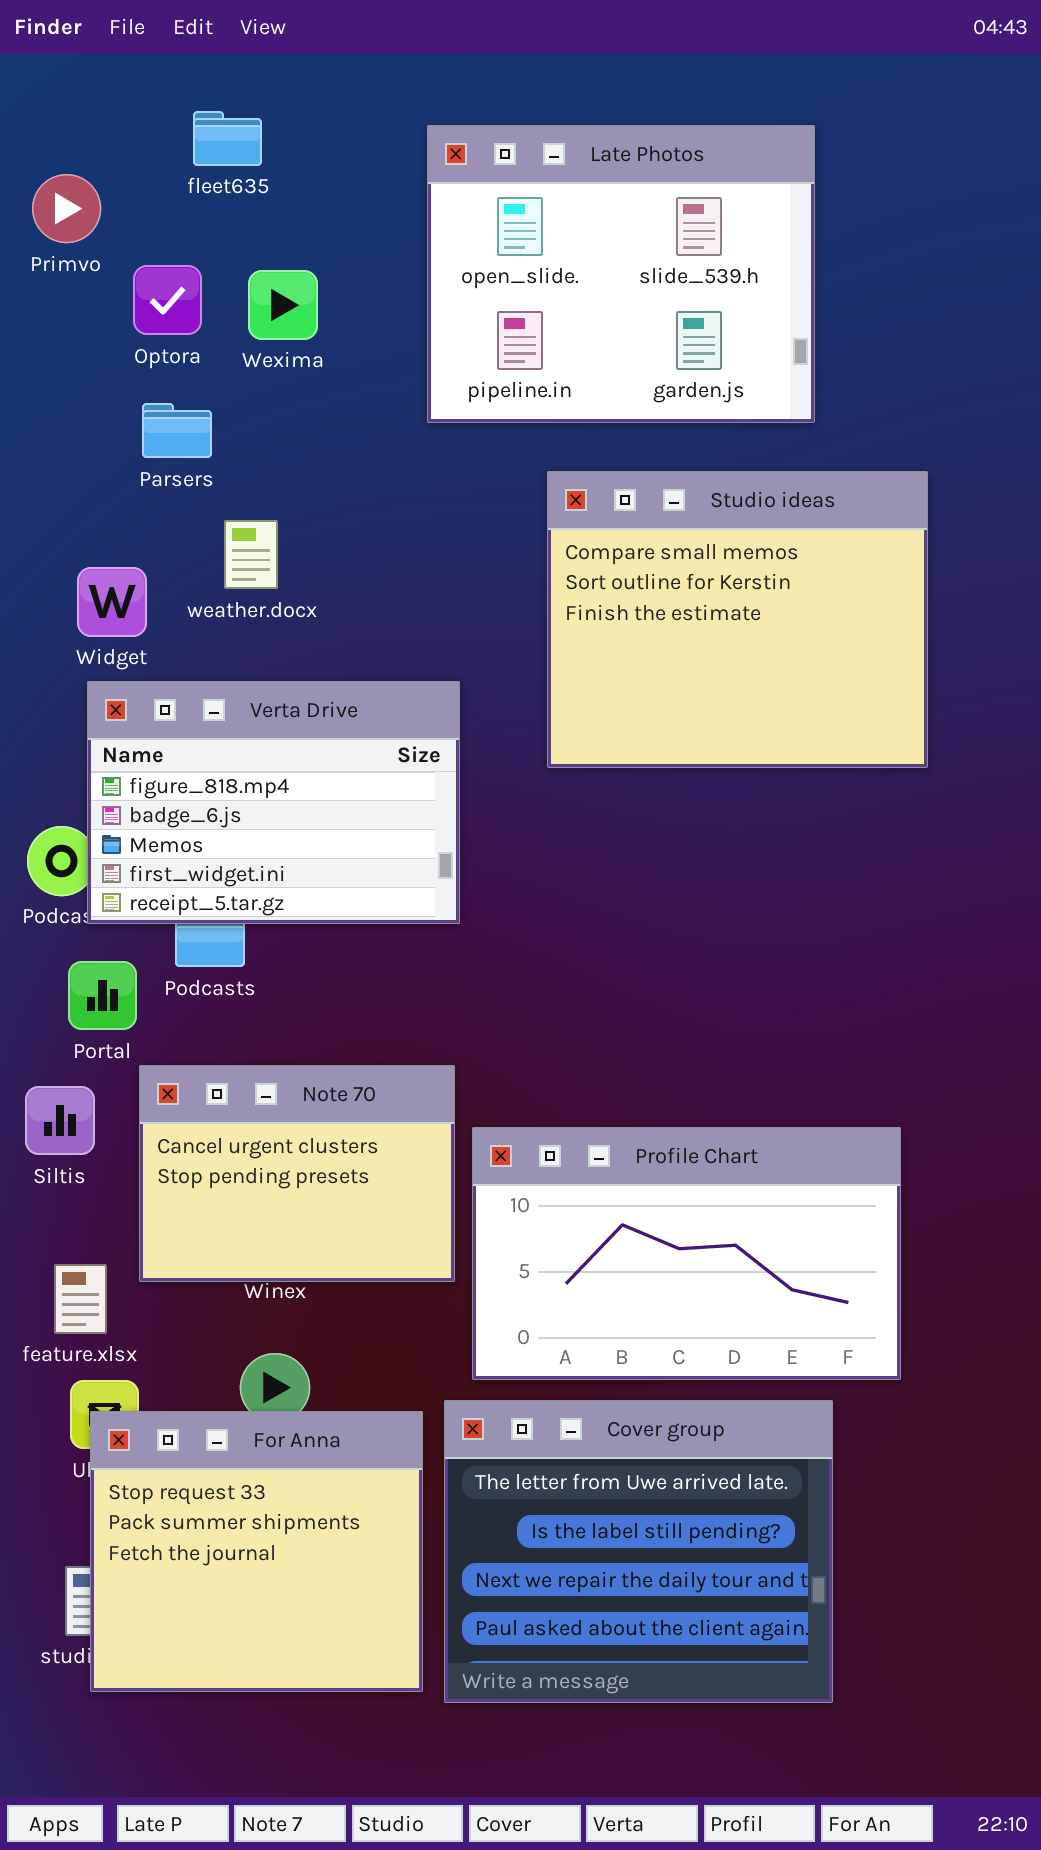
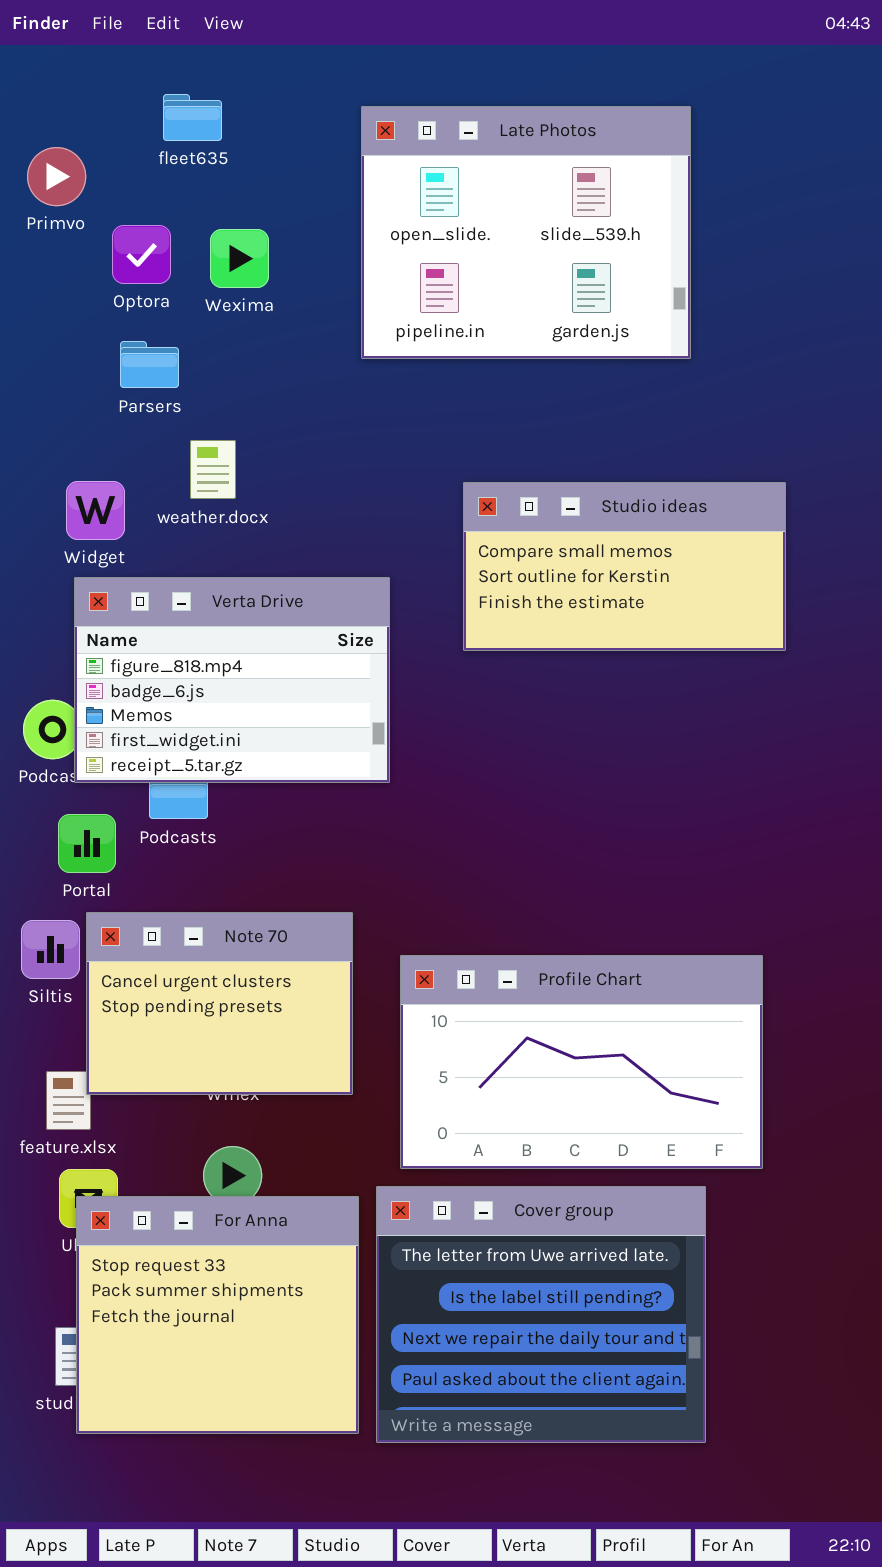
Studio ideas: [547,471,928,768] -> [463,482,786,651], resized
Note 70: [139,1065,455,1282] -> [86,912,353,1095], moved

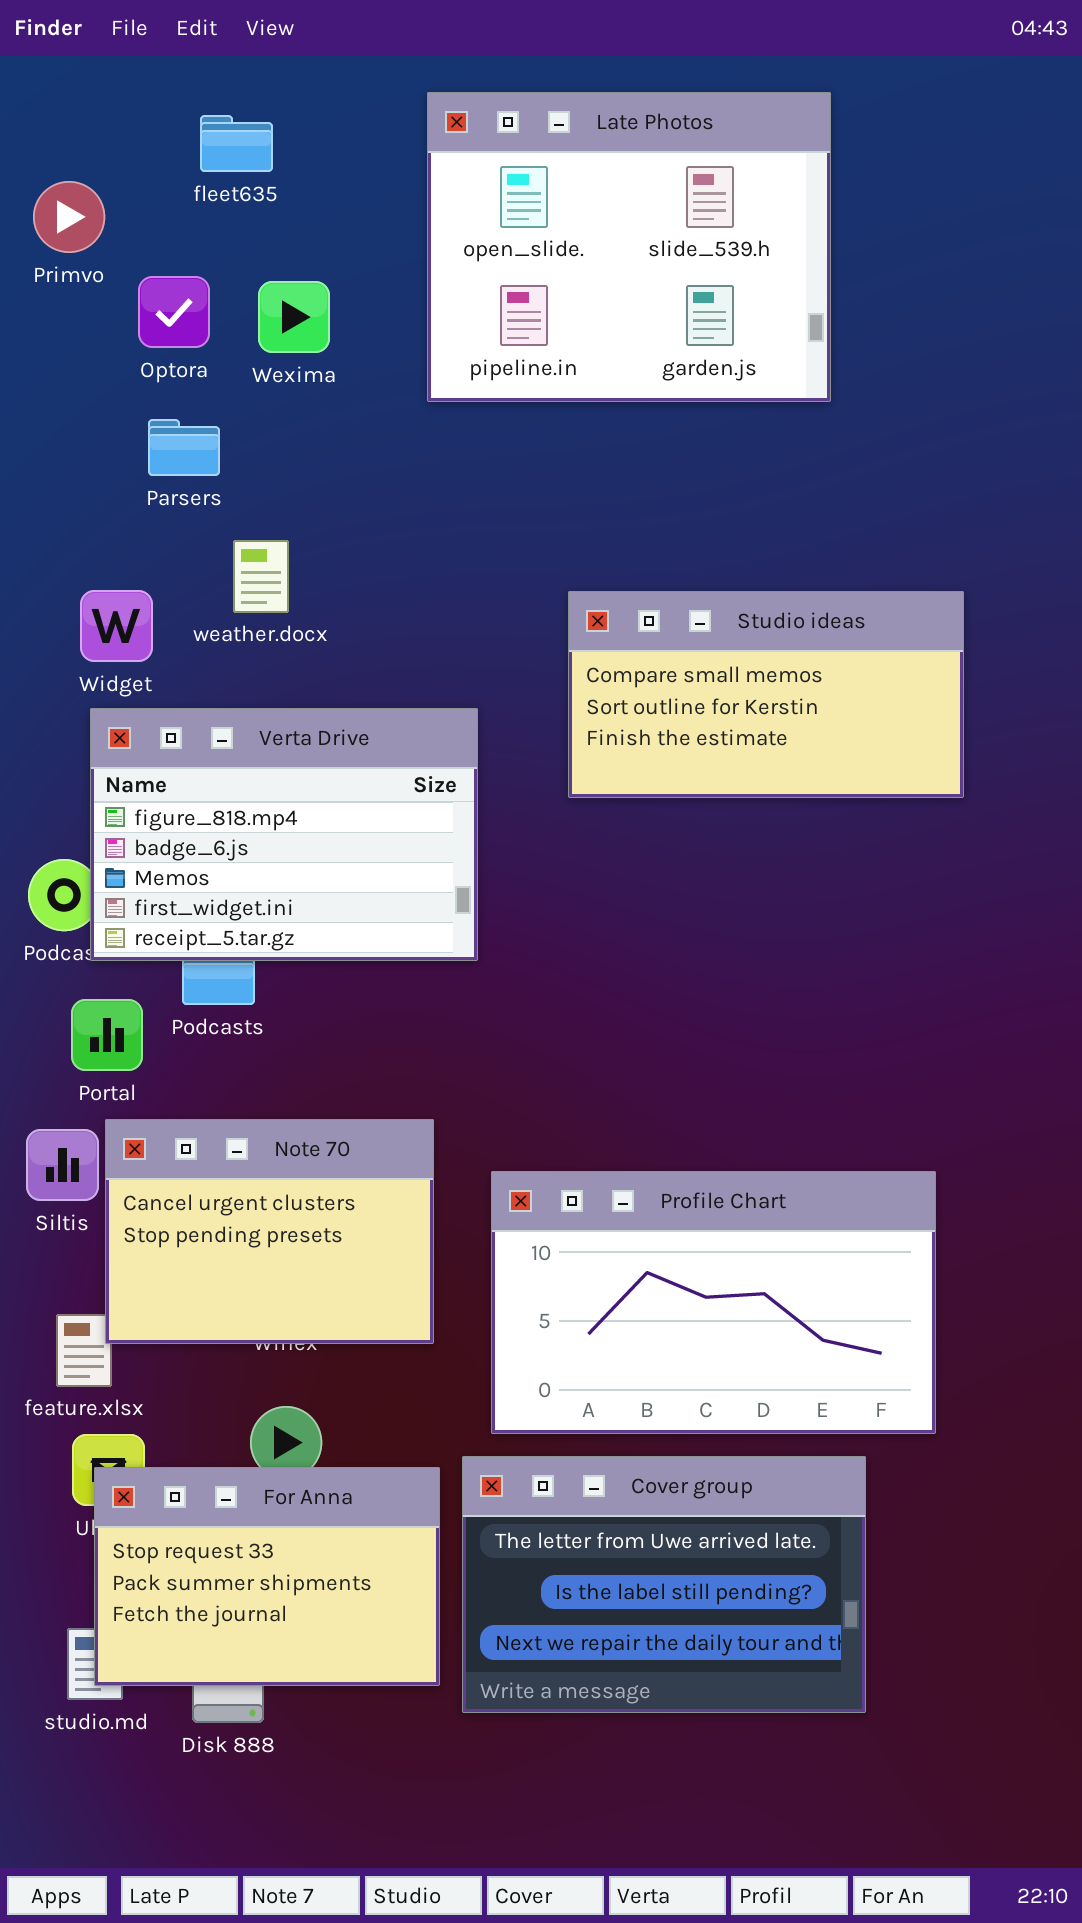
Late Photos: [361,106,691,359] -> [427,92,831,402], moved
Cover group: [376,1186,706,1443] -> [462,1456,866,1713], resized
For Anna: [76,1196,359,1434] -> [94,1467,440,1686], resized

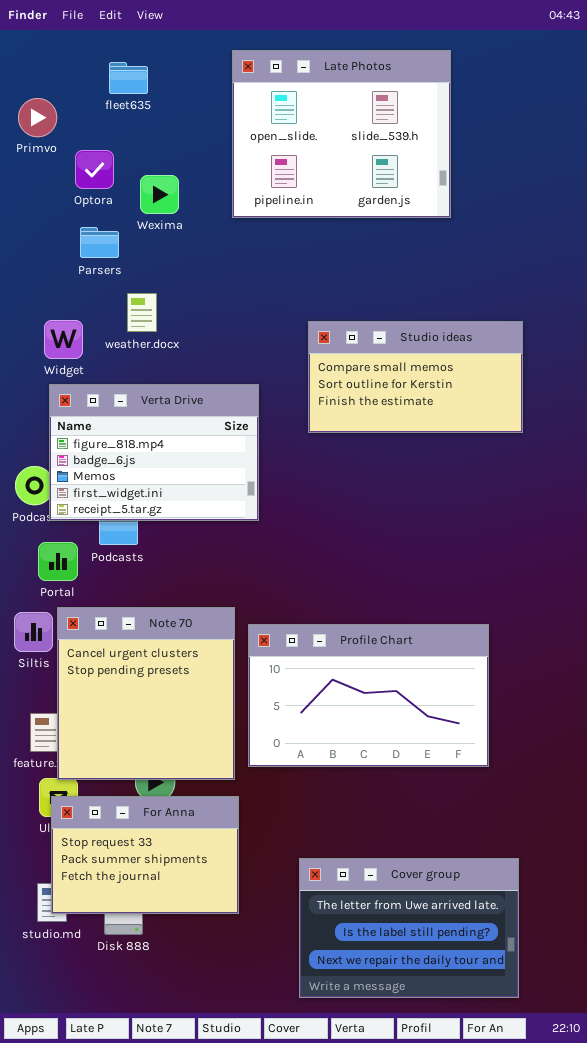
Wexima: [258,281,330,353] -> [140,175,179,214], moved
Note 70: [105,1119,434,1344] -> [57,607,235,780], resized
Profile Chart: [491,1171,936,1434] -> [248,624,489,767], moved
Cover group: [462,1456,866,1713] -> [299,858,519,998], moved

